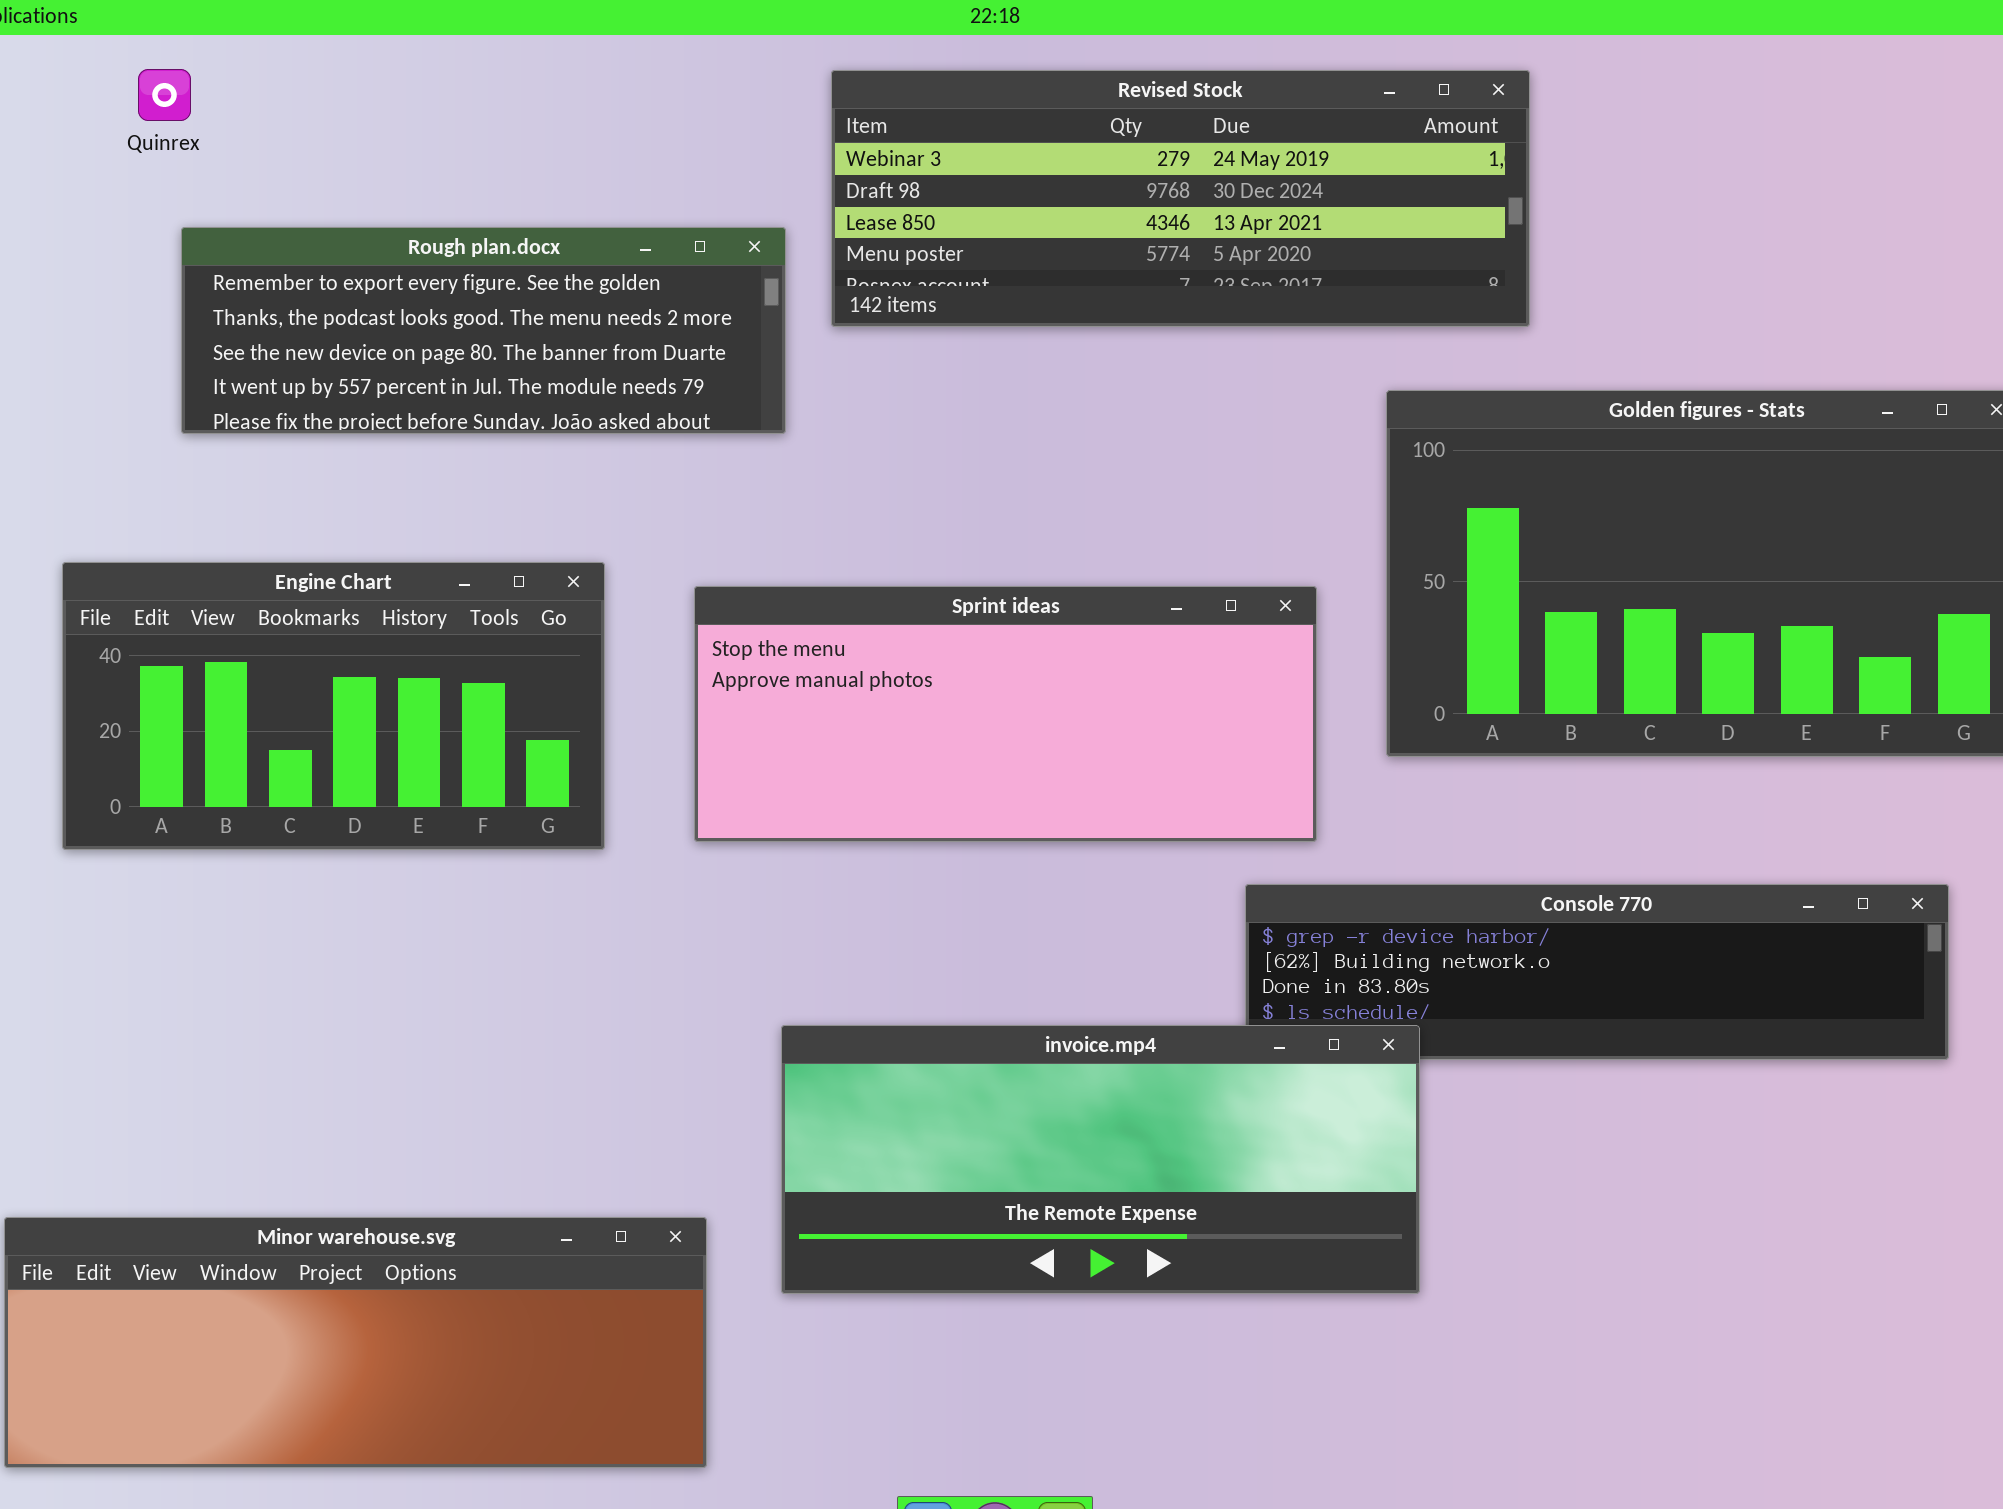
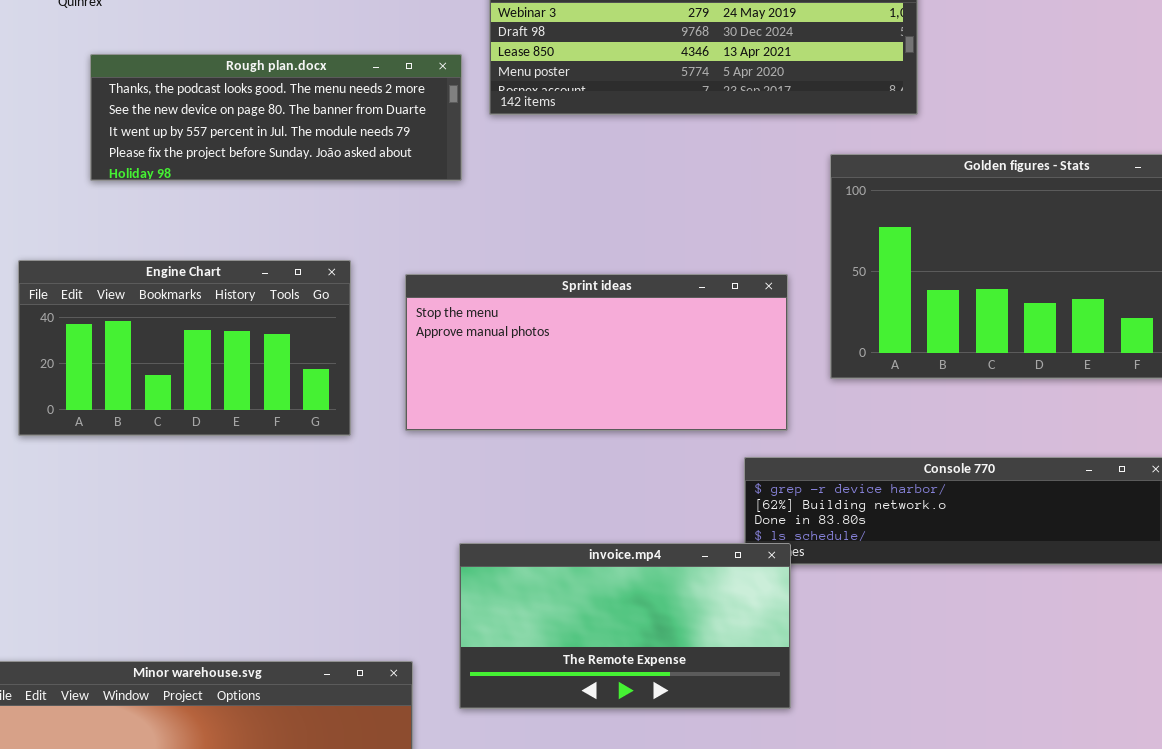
Rough plan.docx: [181,227,786,434] -> [90,54,462,181], scrolled down 1 row
invoice.mp4: [781,1025,1420,1294] -> [459,543,791,709], resized

